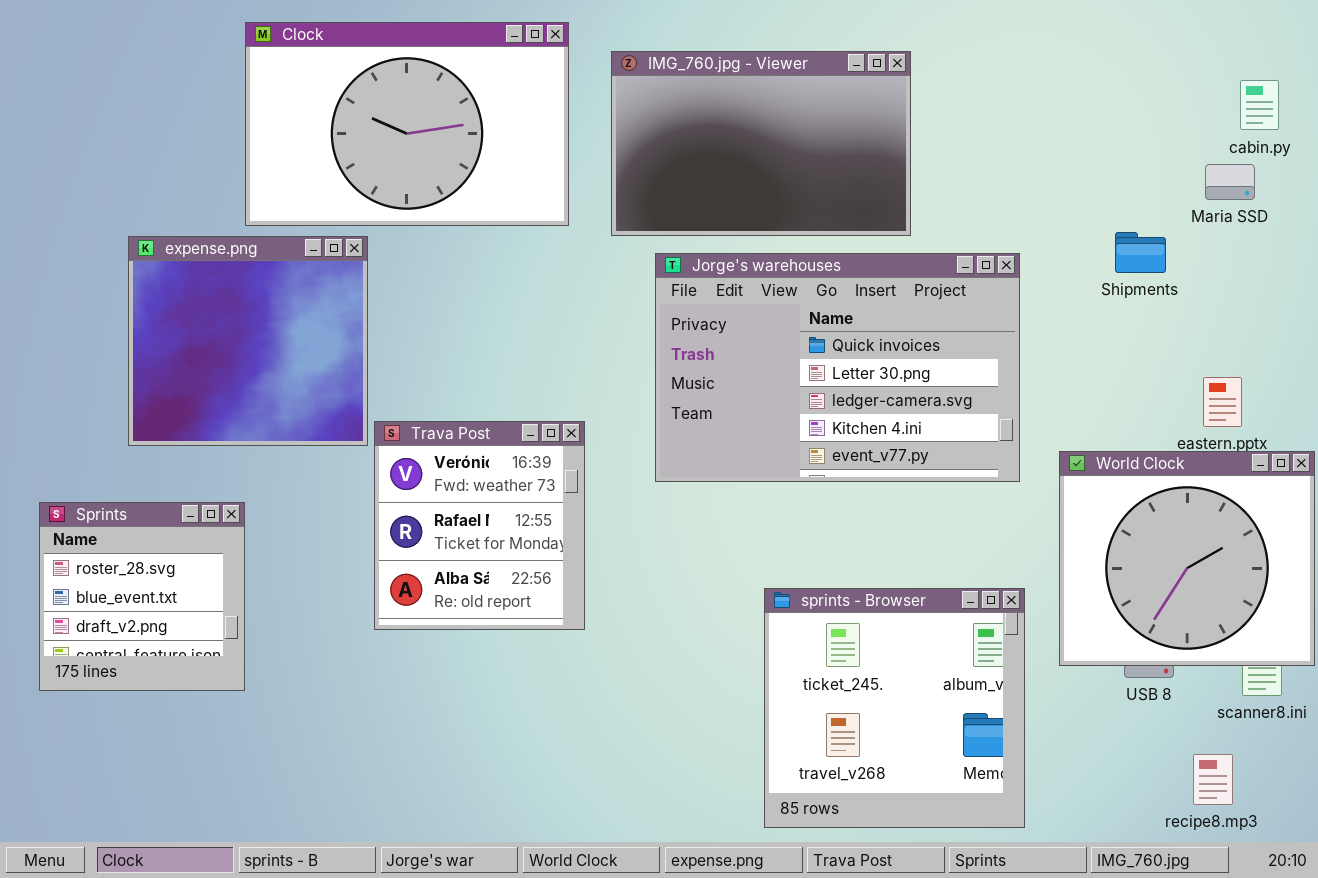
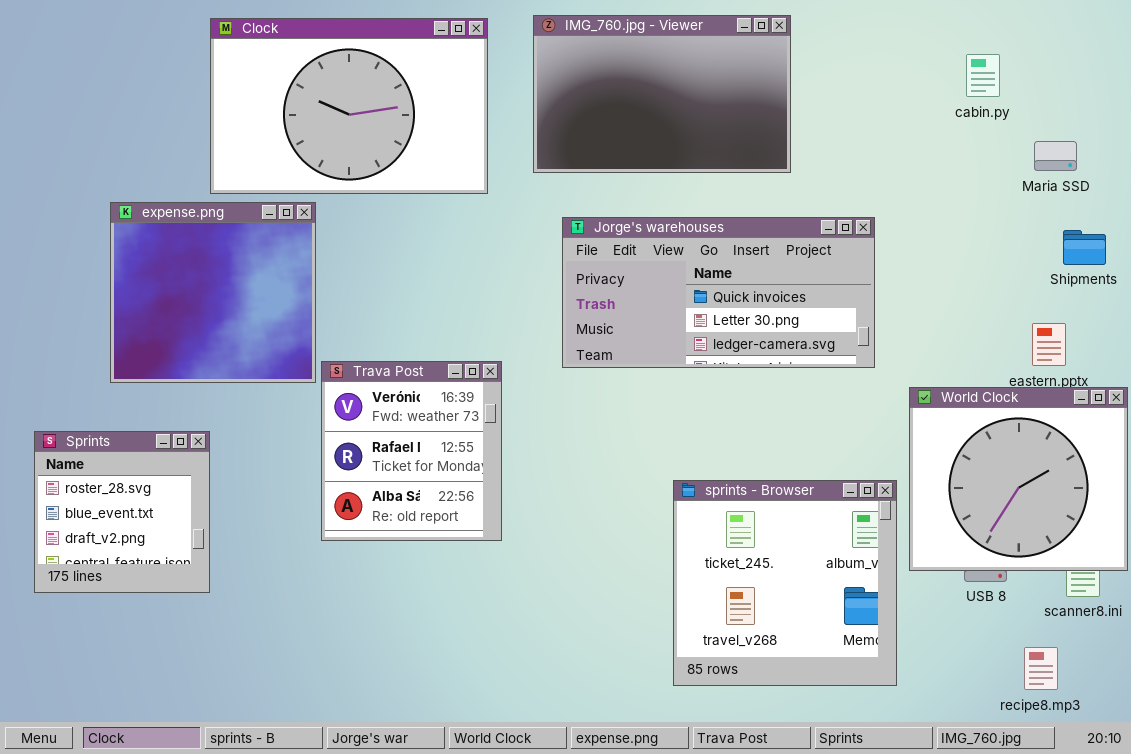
IMG_760.jpg - Viewer: [611,51,911,236] -> [533,15,791,173], moved
cabin.py: [1240,80,1279,130] -> [966,54,1000,97], moved
Shipments: [1115,232,1166,273] -> [1063,230,1106,265], moved
Jorge's warehouses: [655,253,1020,482] -> [562,217,875,368], resized
sprints - Browser: [764,588,1025,828] -> [673,480,897,686], moved

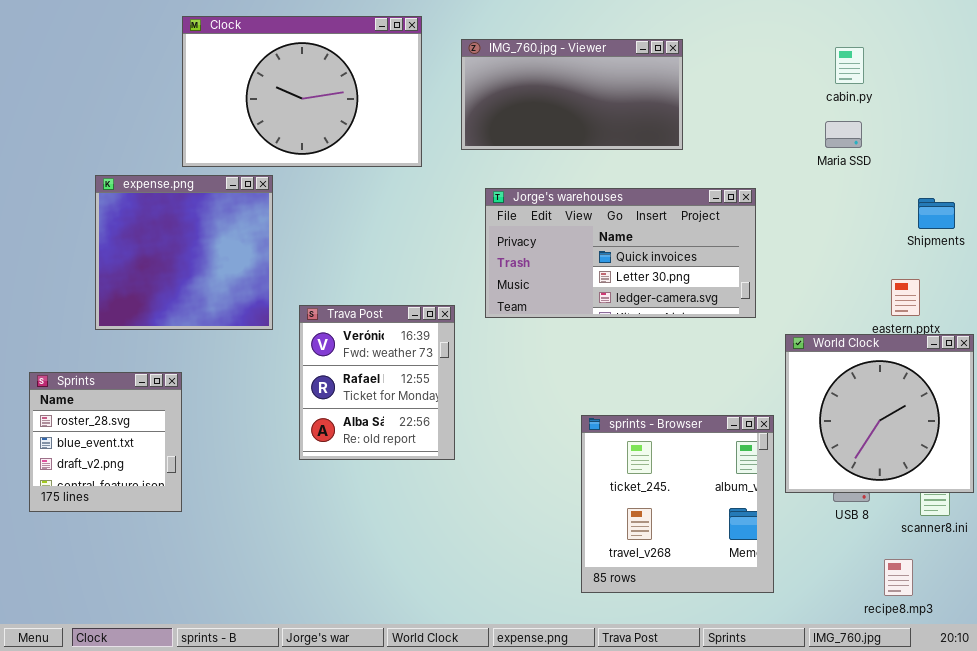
IMG_760.jpg - Viewer: [533,15,791,173] -> [461,39,683,150], resized
Maria SSD: [1034,141,1077,171] -> [825,121,862,148], moved
Trava Post: [321,361,502,541] -> [299,305,455,460], moved

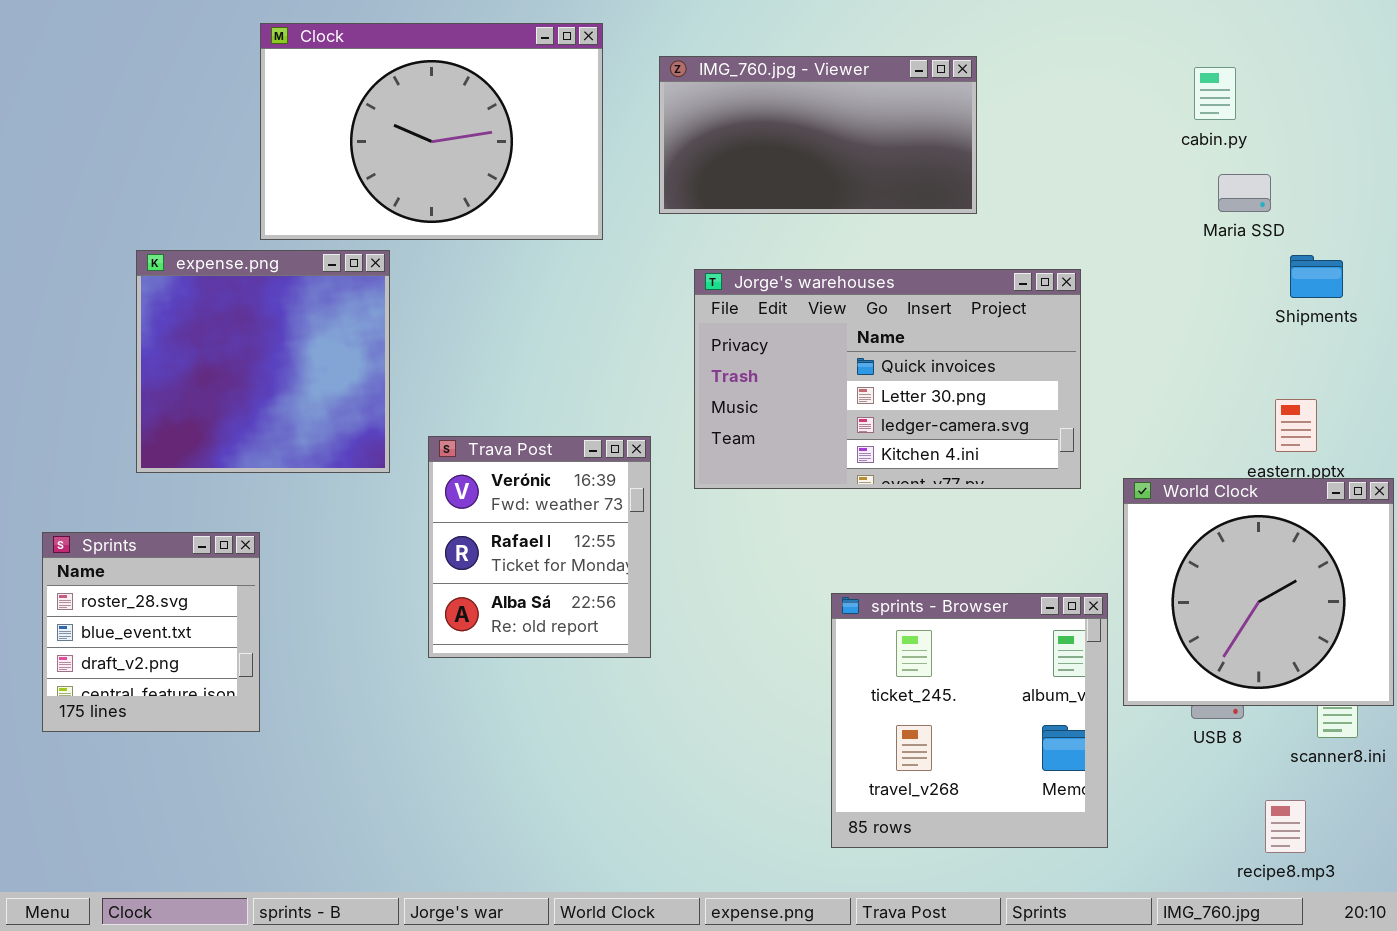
Maria SSD: [825,121,862,148] -> [1218,174,1271,212], moved
Jorge's warehouses: [485,188,756,318] -> [694,269,1081,489], resized
Shipments: [918,198,955,229] -> [1290,255,1343,298], moved

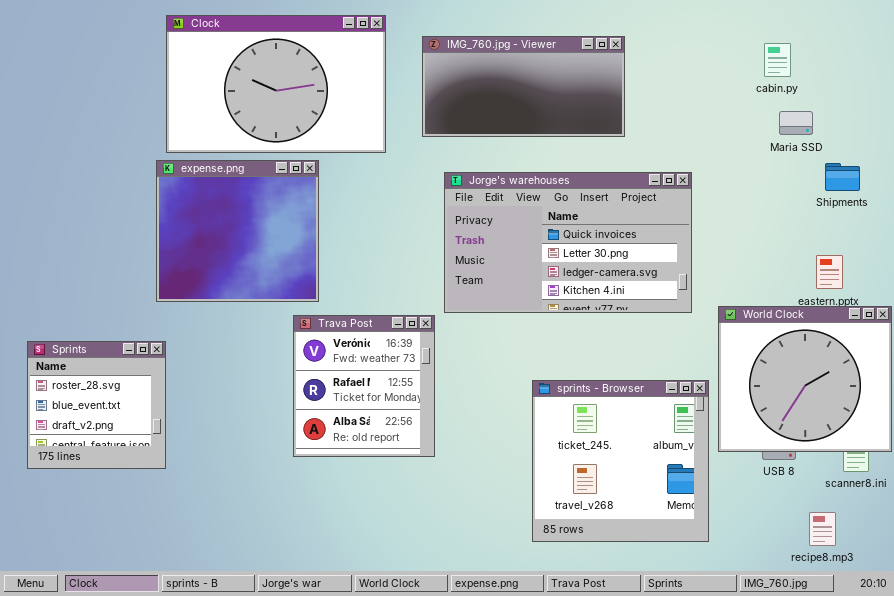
expense.png: [136,250,390,473] -> [156,160,319,302], moved
Trava Post: [428,436,651,658] -> [293,315,435,457], moved

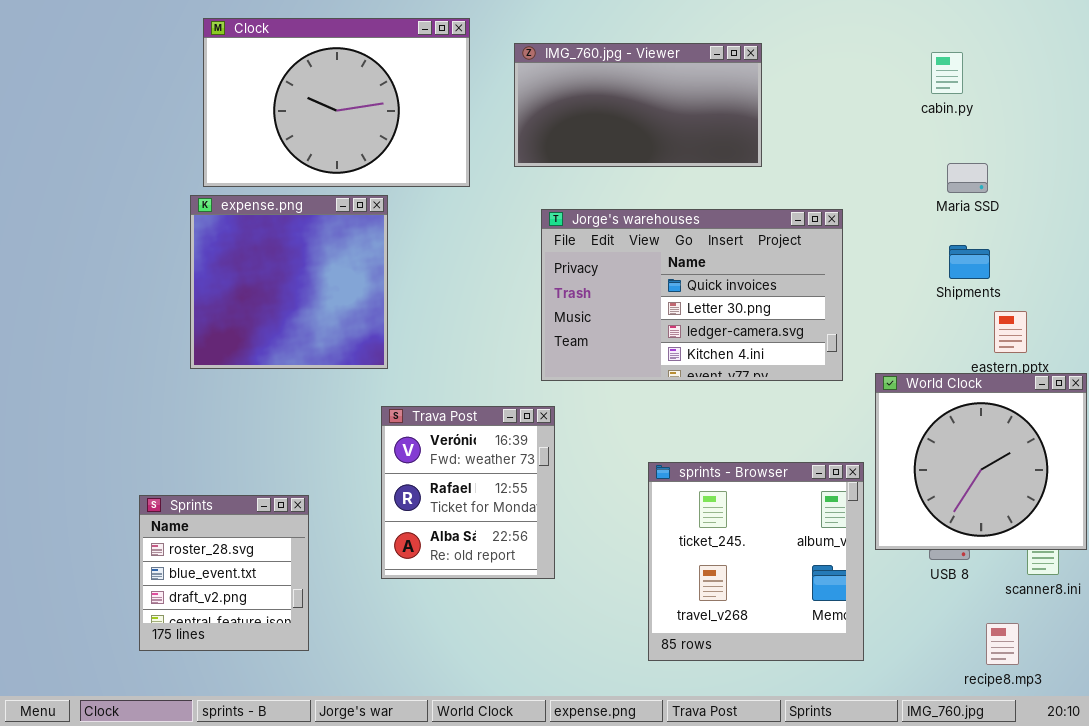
Maria SSD: [779,111,813,135] -> [947,163,988,193], moved
Shipments: [825,163,860,191] -> [949,245,990,279], moved
Trava Post: [293,315,435,457] -> [381,406,555,579], moved
Sprints: [27,341,166,469] -> [139,495,309,651], moved

